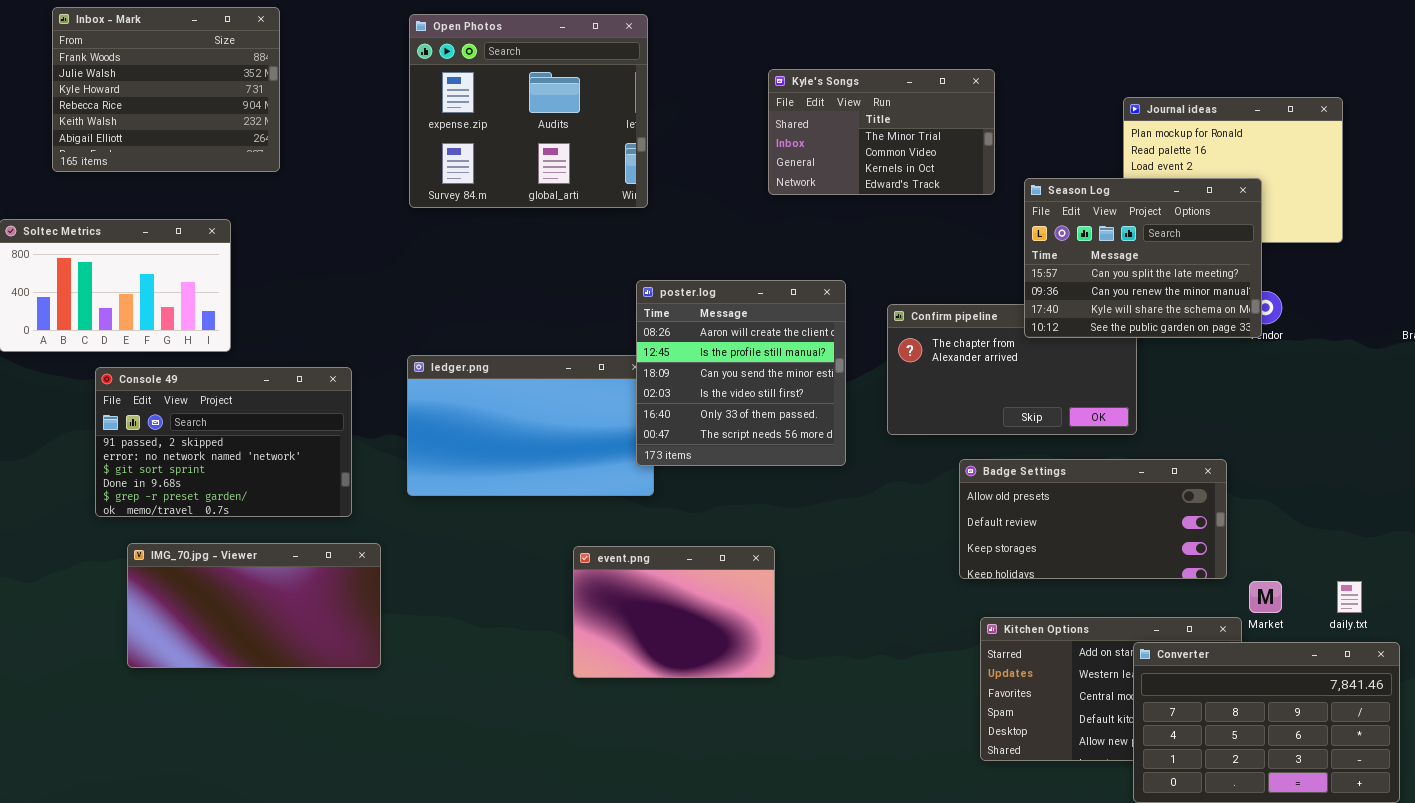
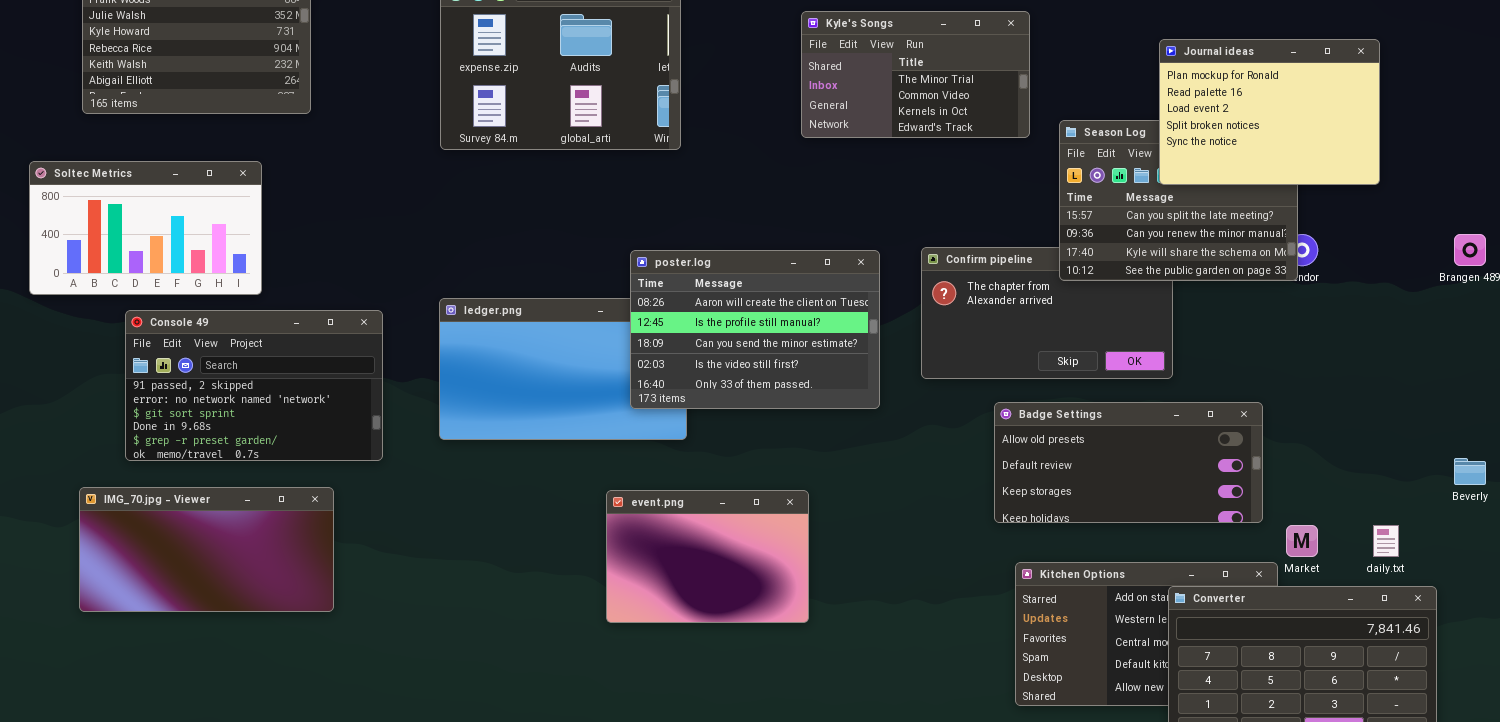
Journal ideas: [1123,97,1343,243] -> [1159,39,1380,185], raised
poster.log: [636,280,846,466] -> [630,250,880,409], resized
IMG_70.jpg - Viewer: [127,543,381,668] -> [79,487,334,612], moved

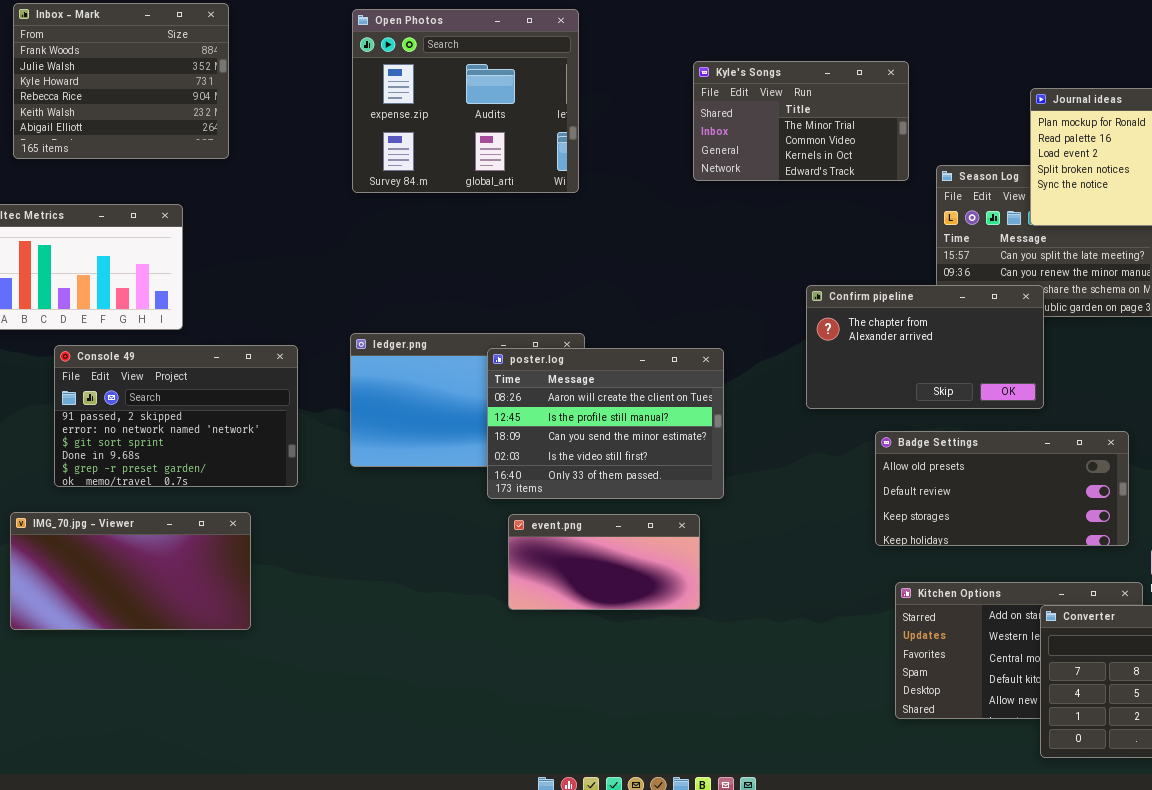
Confirm pipeline: [921,247,1173,379] -> [806,285,1044,409], raised
poster.log: [630,250,880,409] -> [487,348,724,499], moved
event.png: [606,490,809,623] -> [508,514,700,610], resized

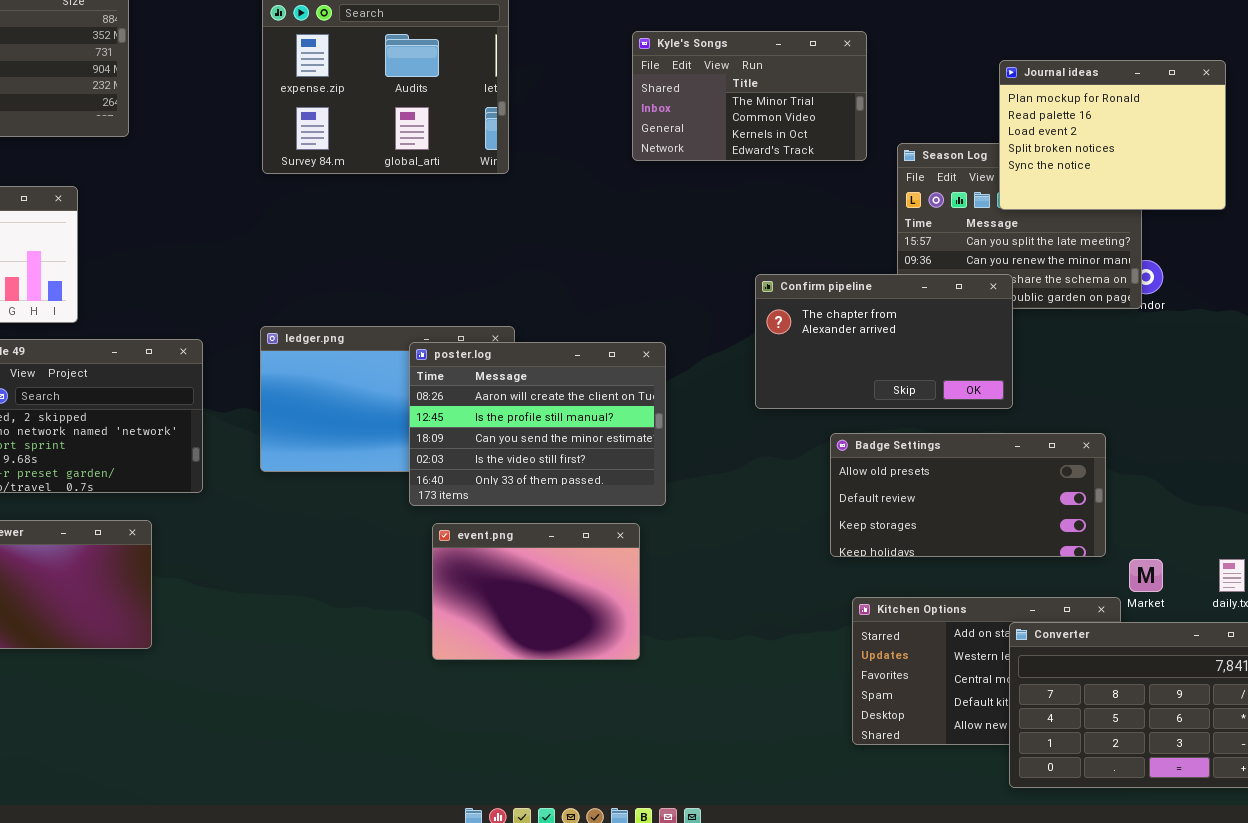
event.png: [508,514,700,610] -> [432,523,640,660], resized

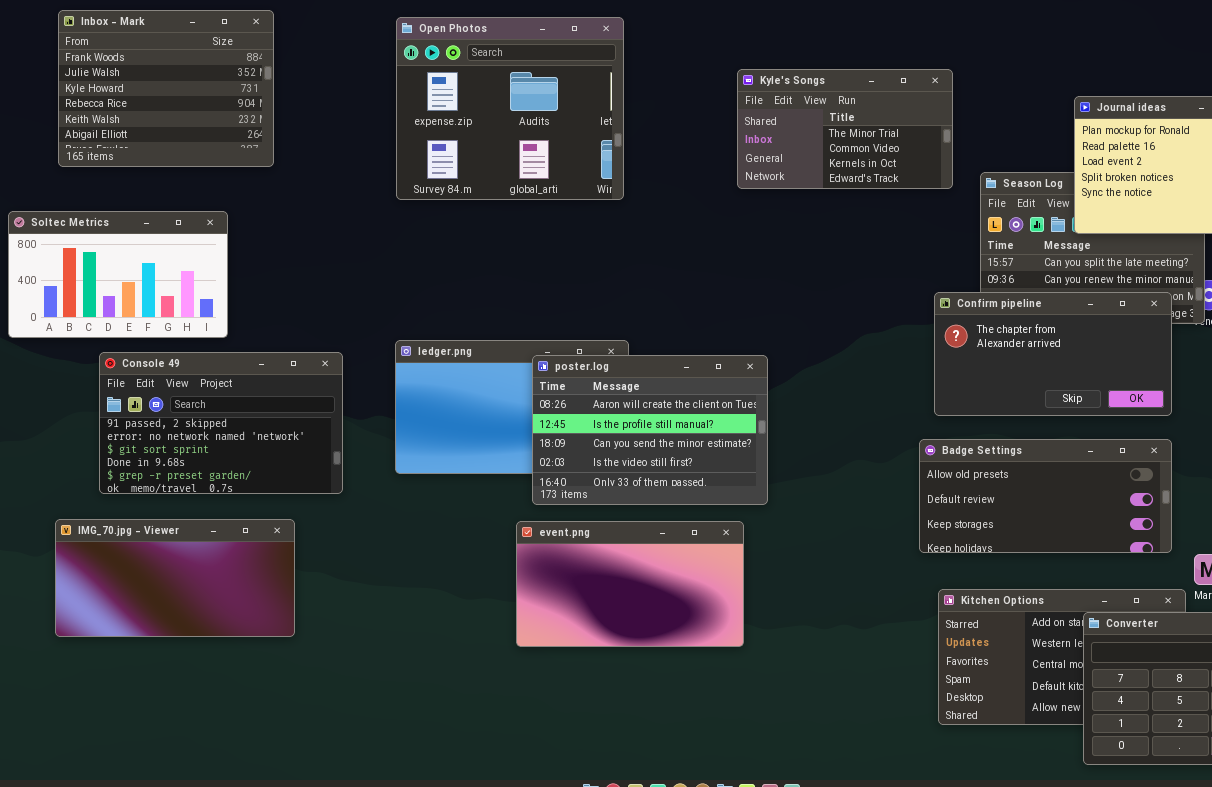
Confirm pipeline: [755,274,1013,409] -> [934,292,1172,416], moved
event.png: [432,523,640,660] -> [516,521,744,647], resized

